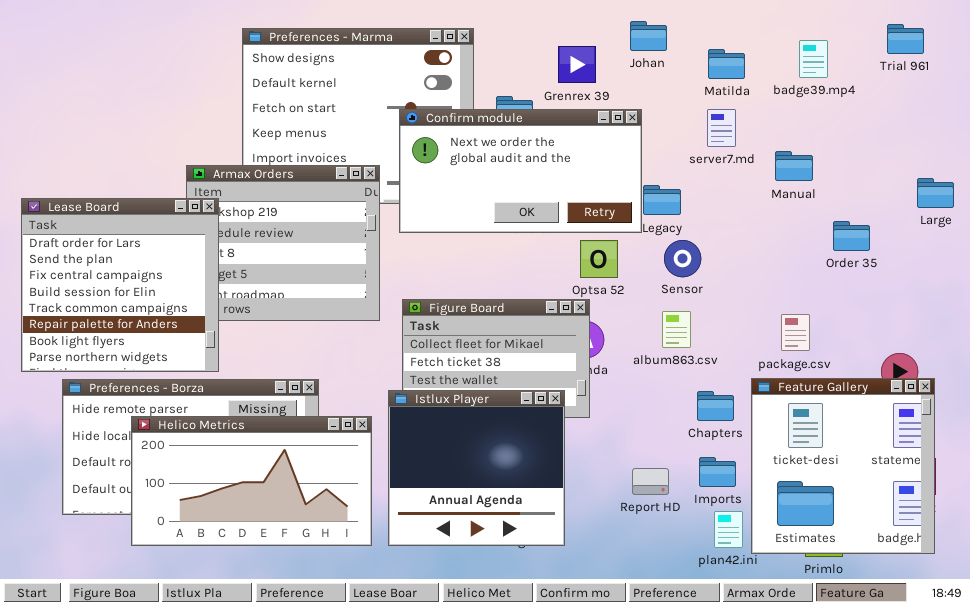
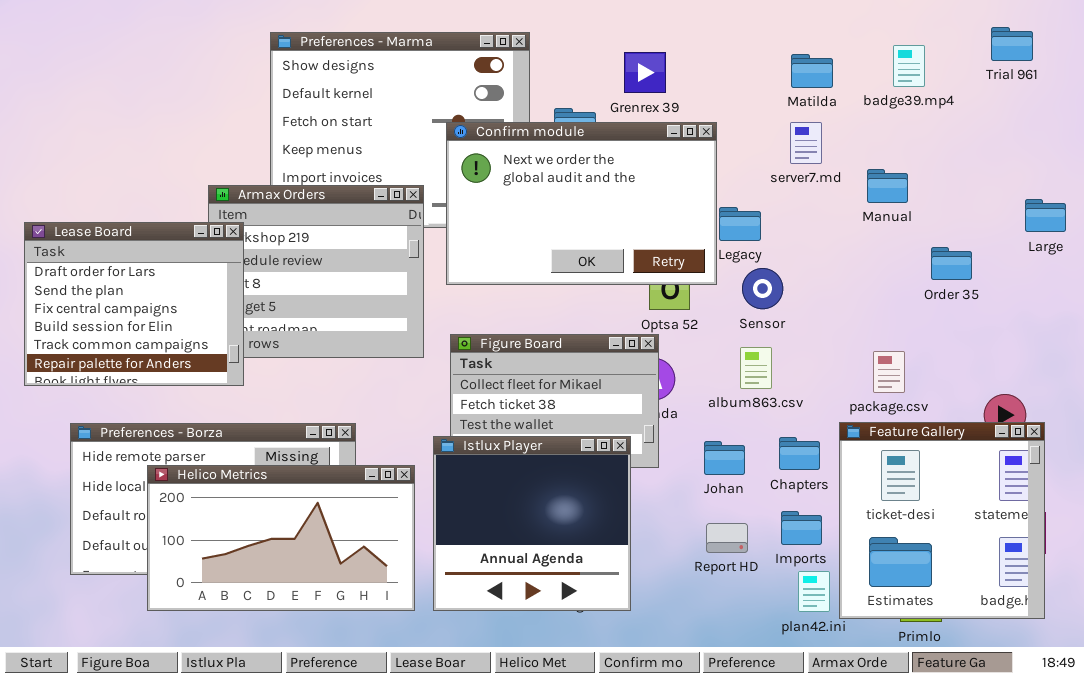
Johan: [630,21,667,51] -> [704,441,745,475], moved
Confirm module: [399,109,642,233] -> [446,122,717,285], resized
Lease Board: [21,198,219,372] -> [24,222,244,386], resized

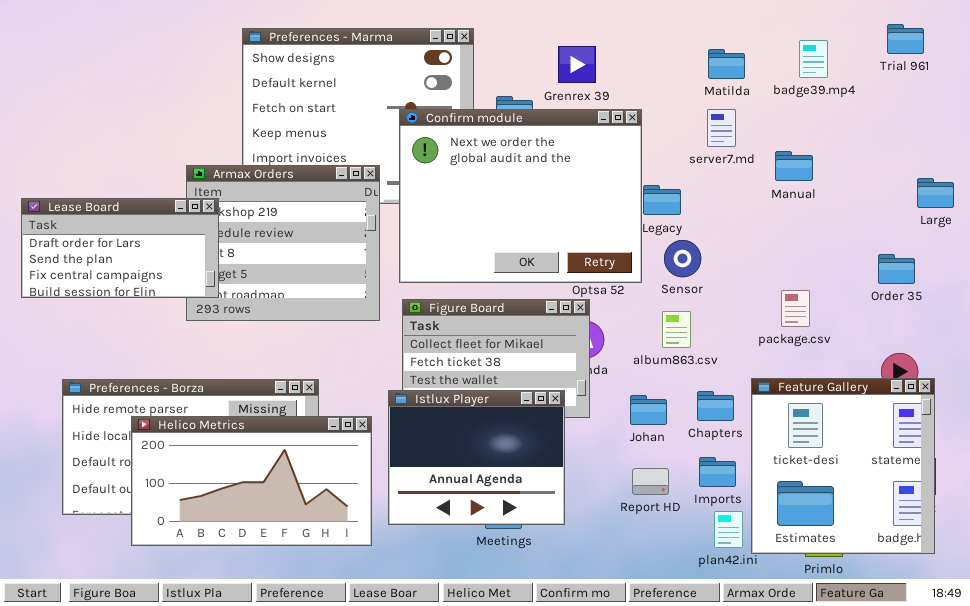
Confirm module: [446,122,717,285] -> [399,109,642,283], resized
Lease Board: [24,222,244,386] -> [21,198,219,298], resized
Order 35: [931,247,972,280] -> [878,254,915,284], moved
package.csv: [873,351,905,393] -> [781,290,810,327], moved
Istlux Player: [433,436,631,611] -> [388,390,565,525], resized

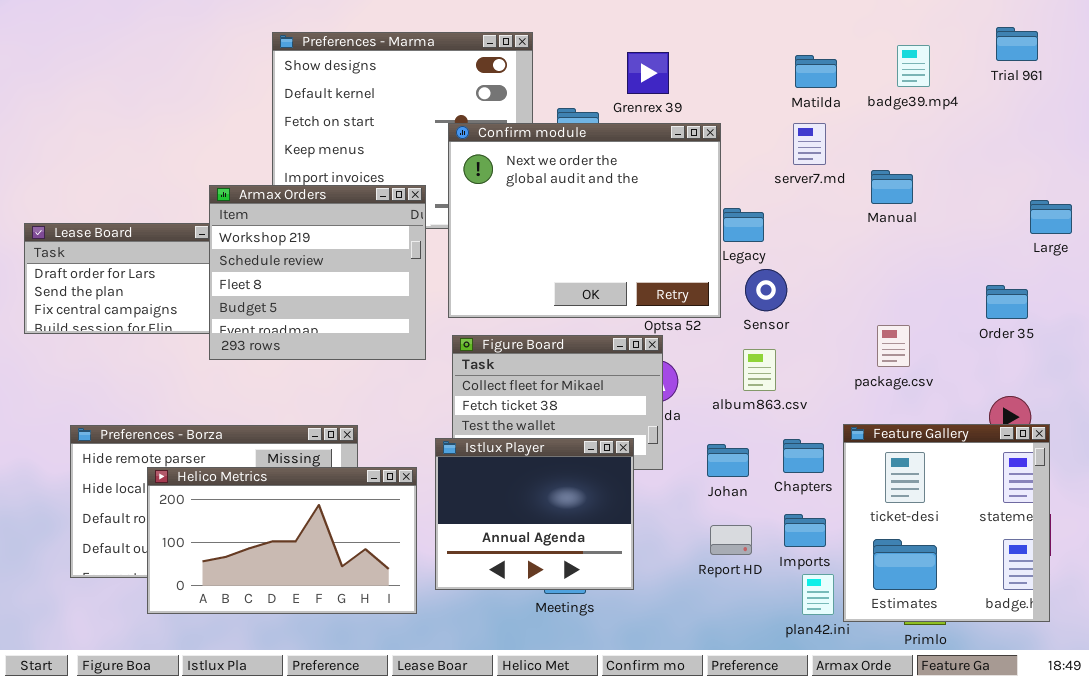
Armax Orders: [186,165,380,321] -> [209,185,426,360], raised

